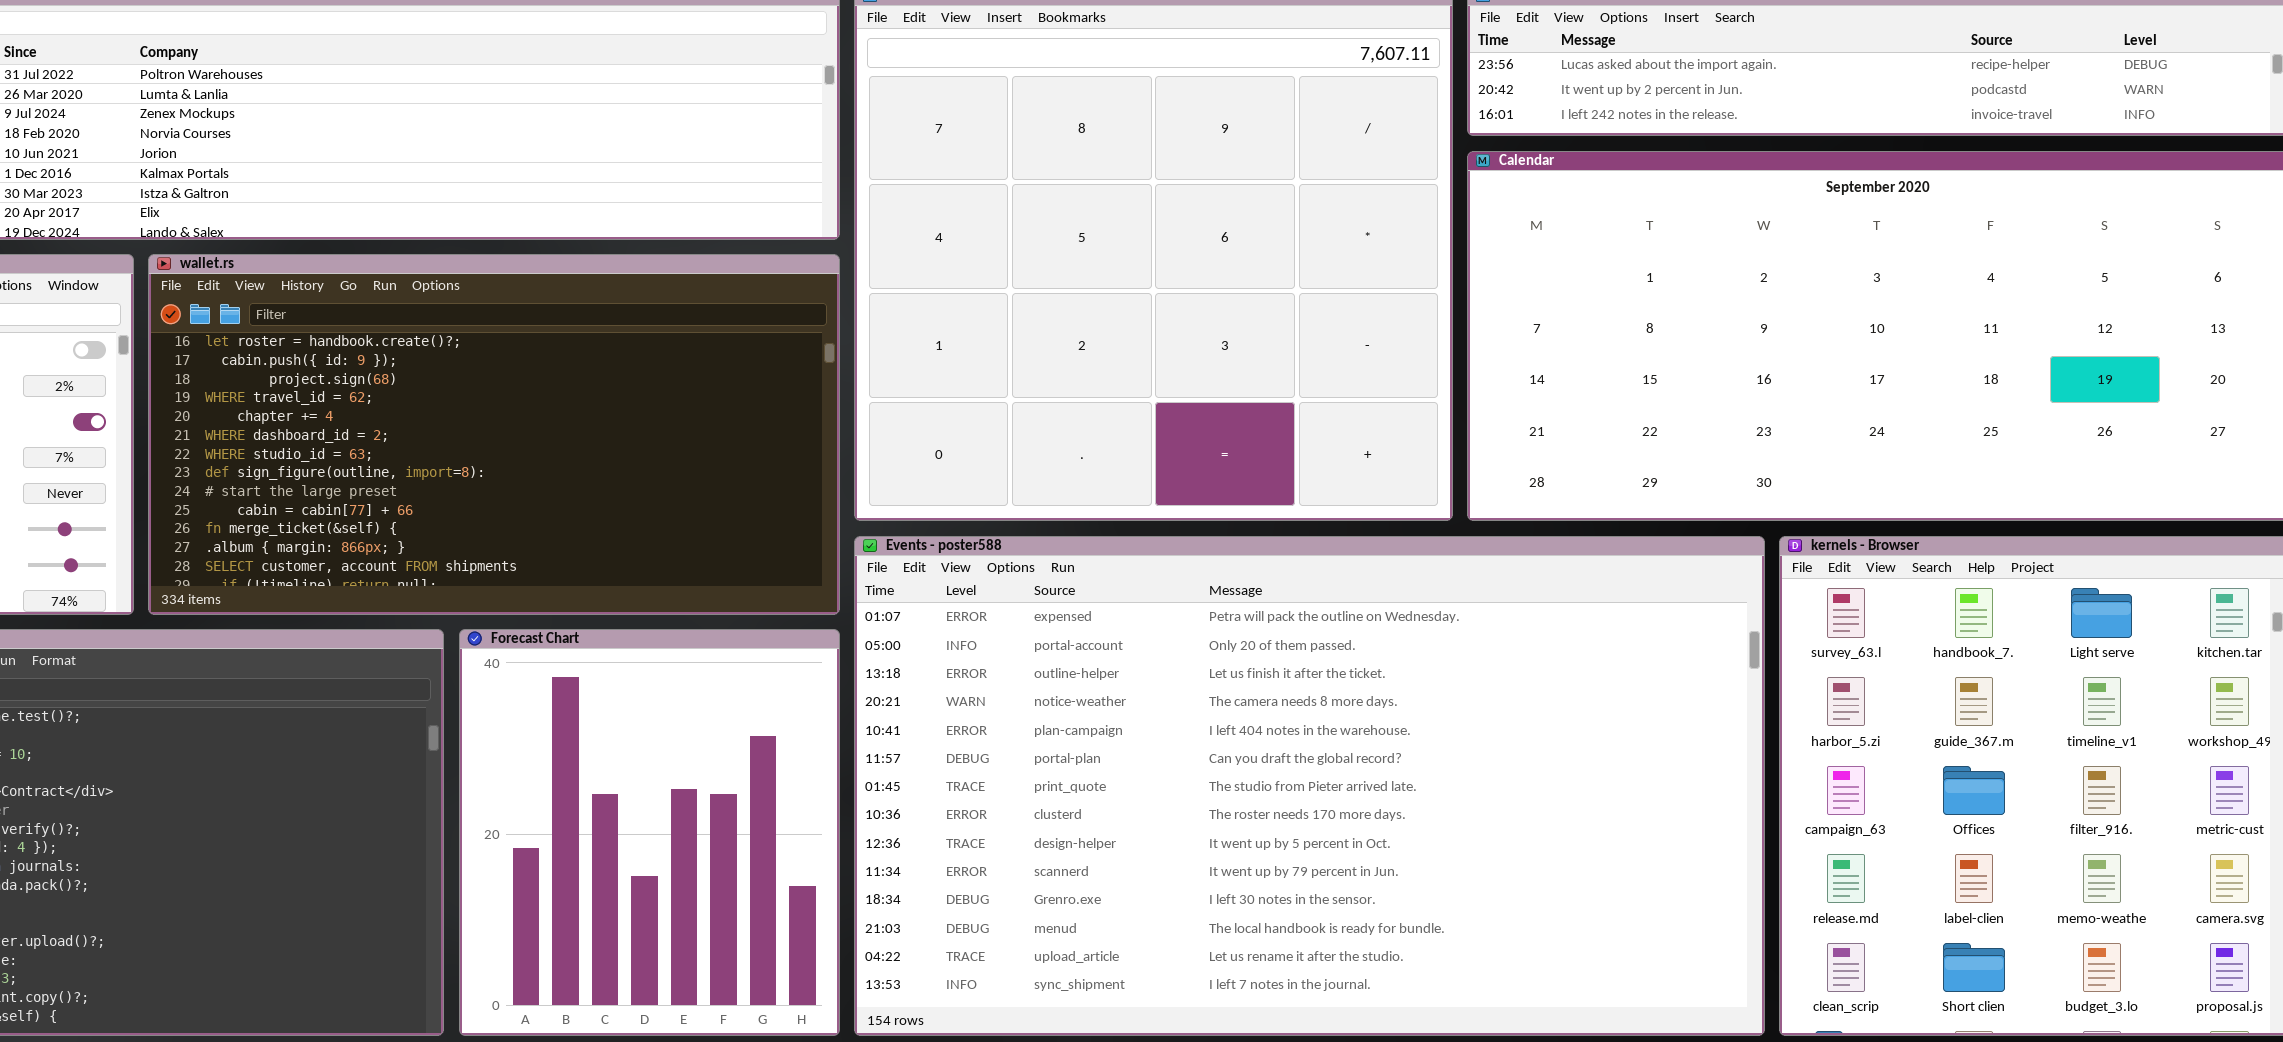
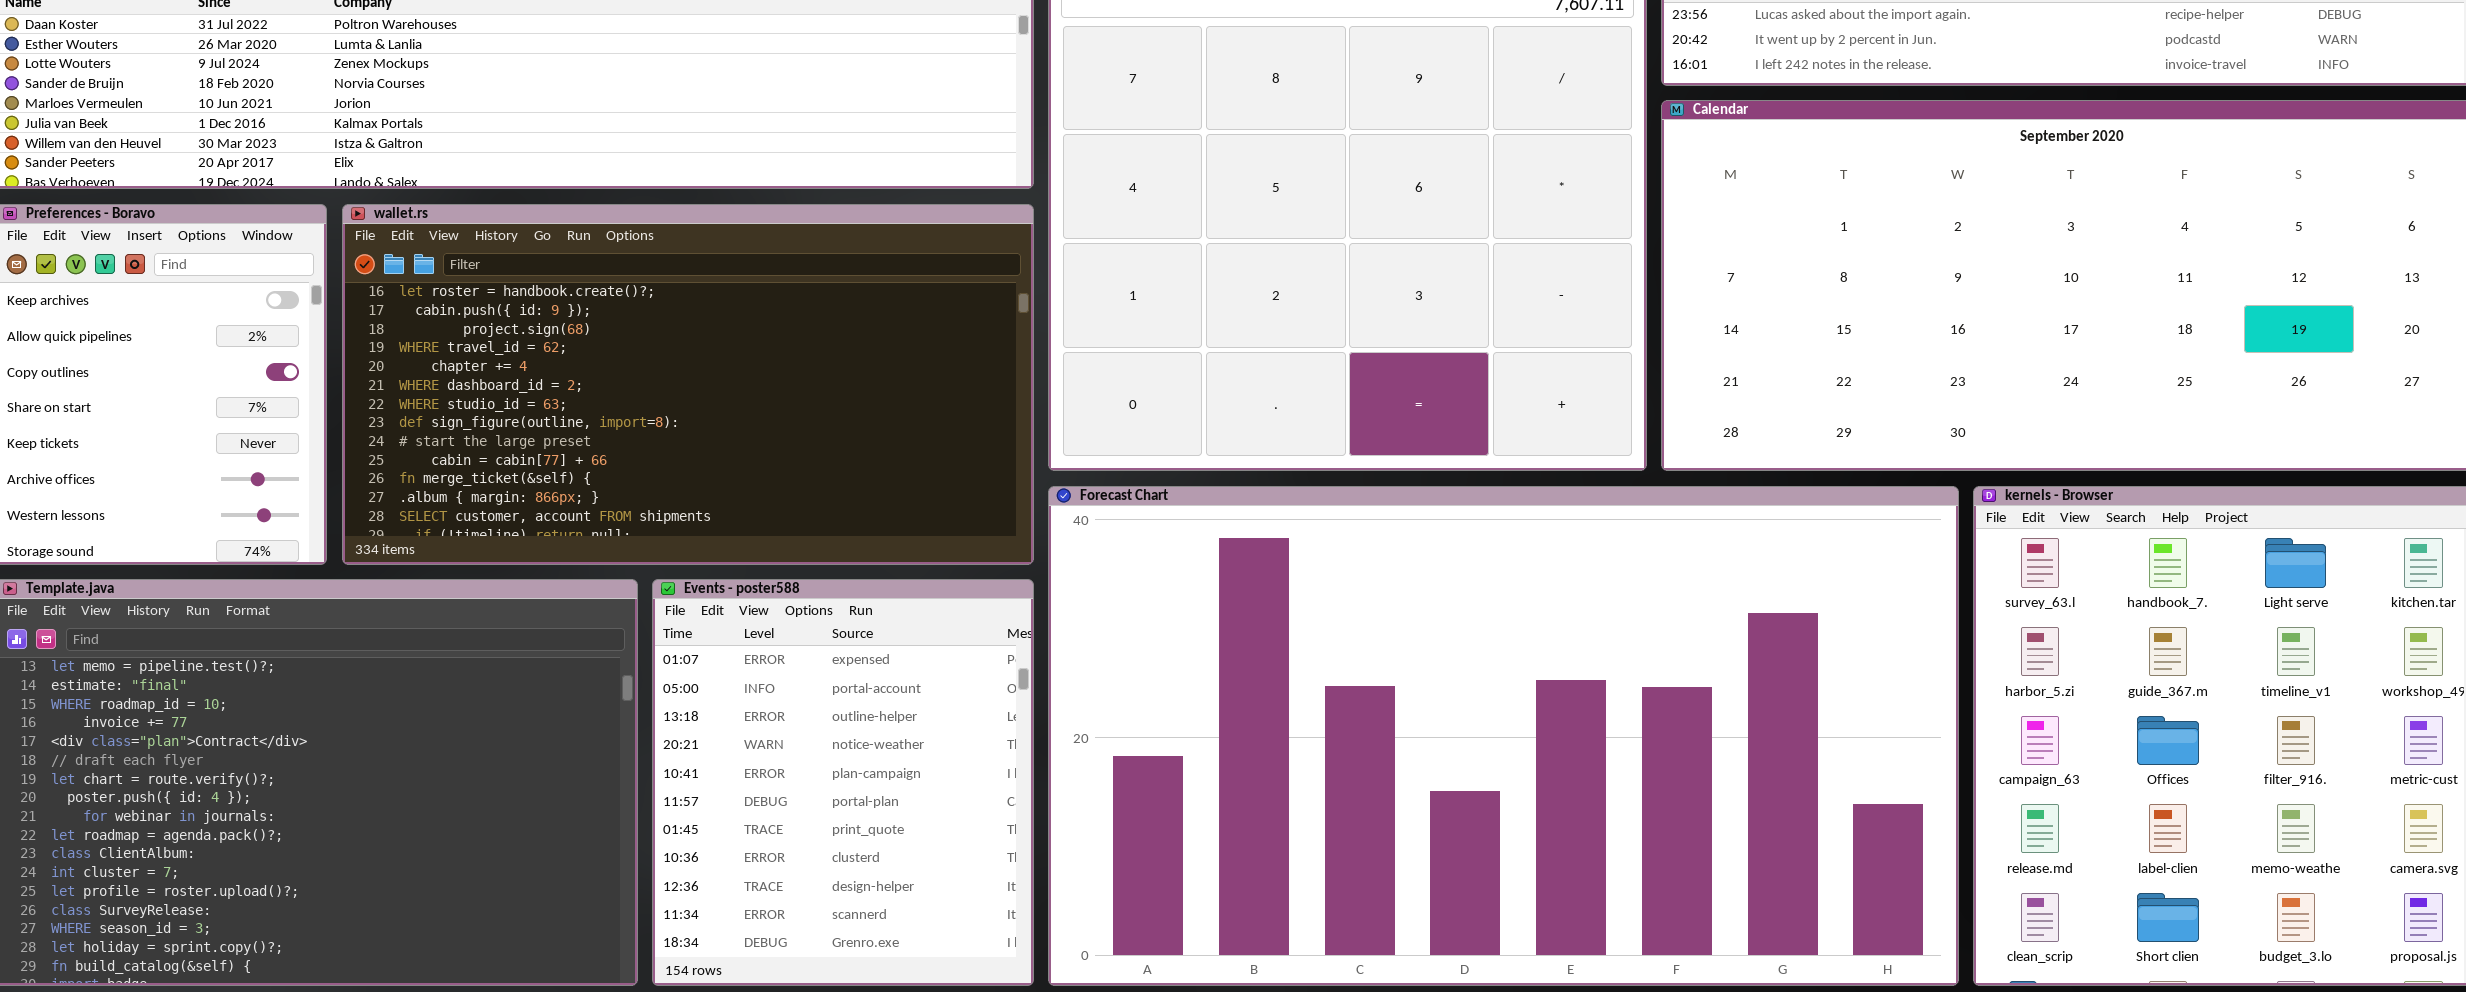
Events - poster588: [854,536,1765,1036] -> [652,579,1034,986], moved, resized
Forecast Chart: [459,629,840,1036] -> [1048,486,1959,986], moved, resized

